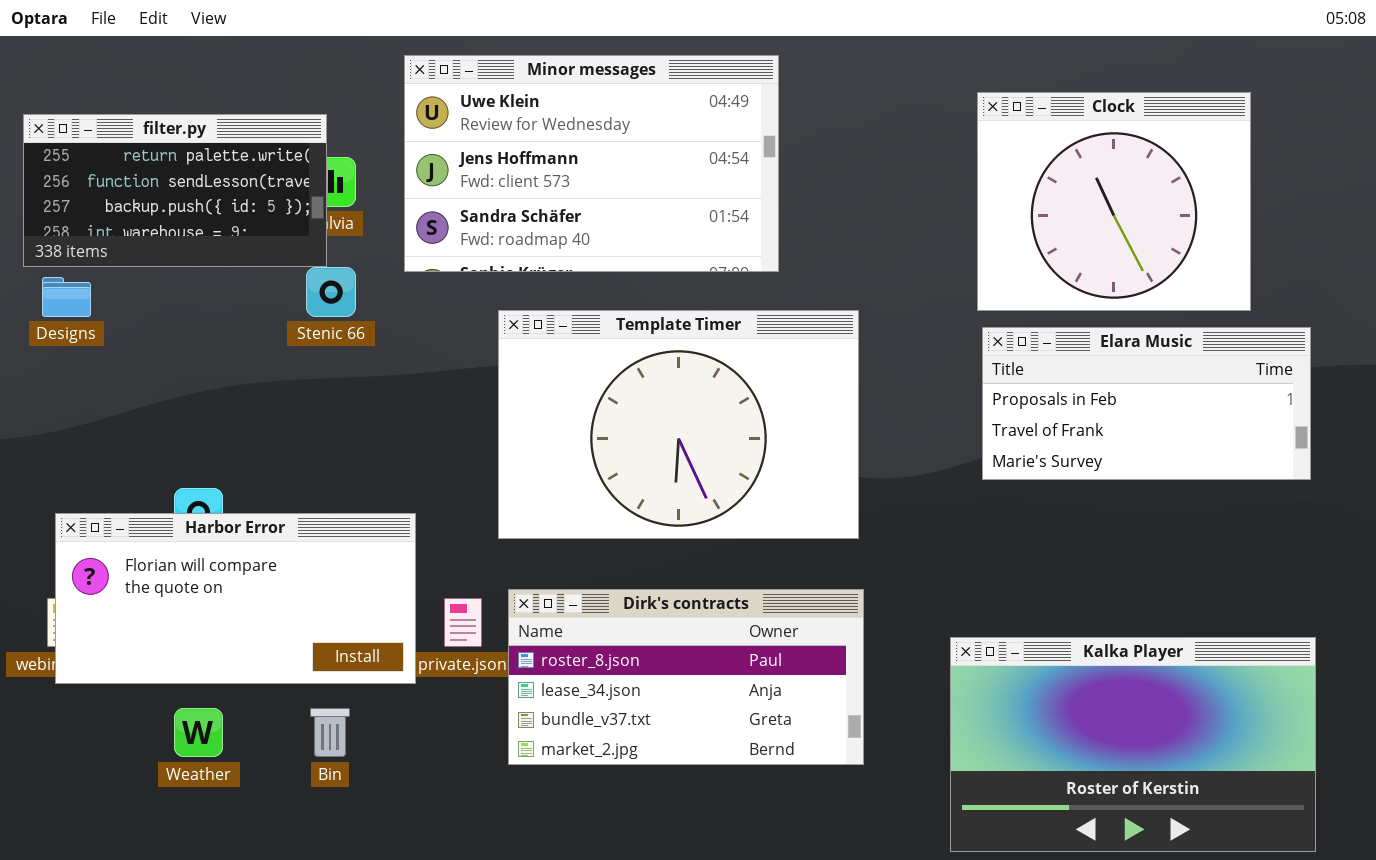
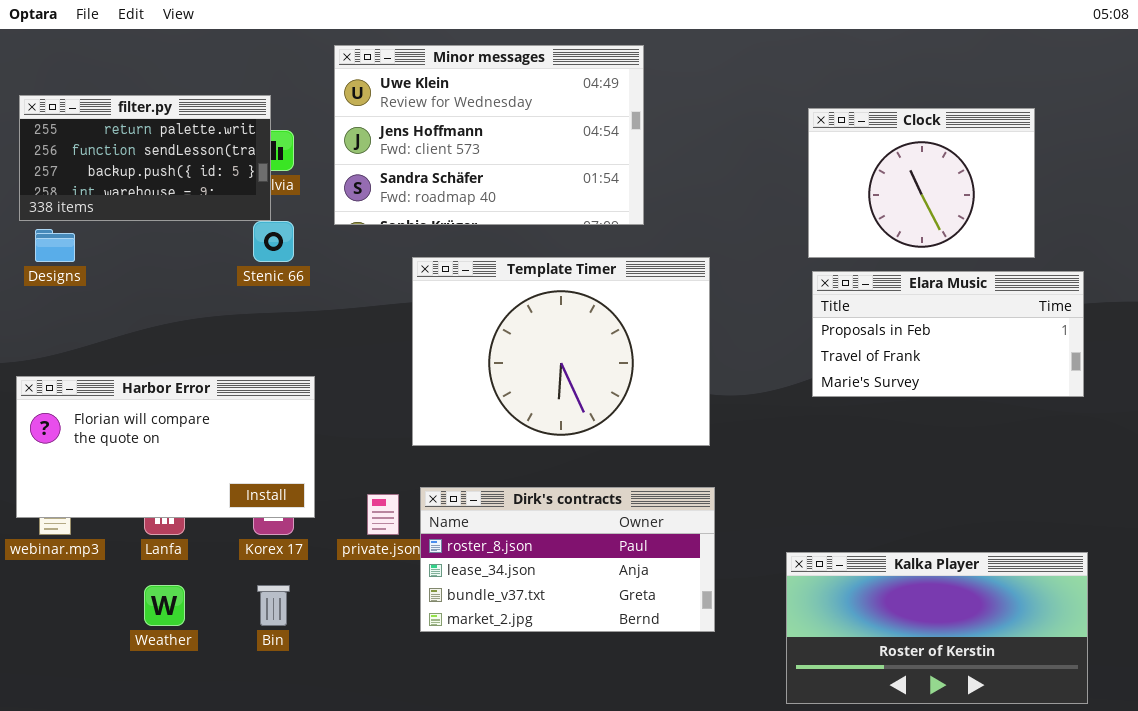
Clock: [977,92,1251,311] -> [808,108,1035,258], resized
Harbor Error: [55,513,416,684] -> [16,376,315,518], moved
Kalka Player: [950,637,1316,852] -> [786,552,1088,704], resized

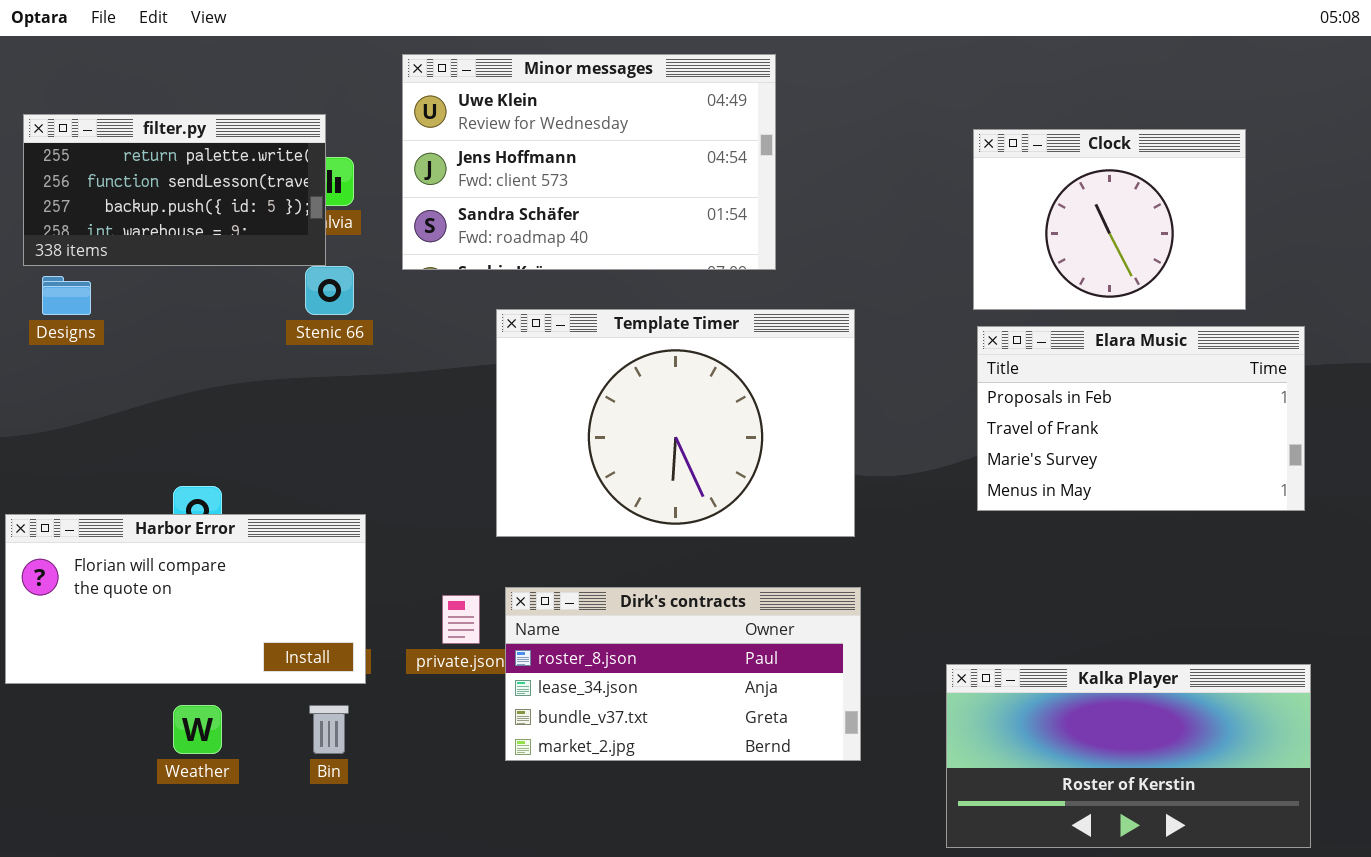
Elara Music: [812,271,1084,397] -> [977,326,1305,511], resized
Harbor Error: [16,376,315,518] -> [5,514,366,684], moved

